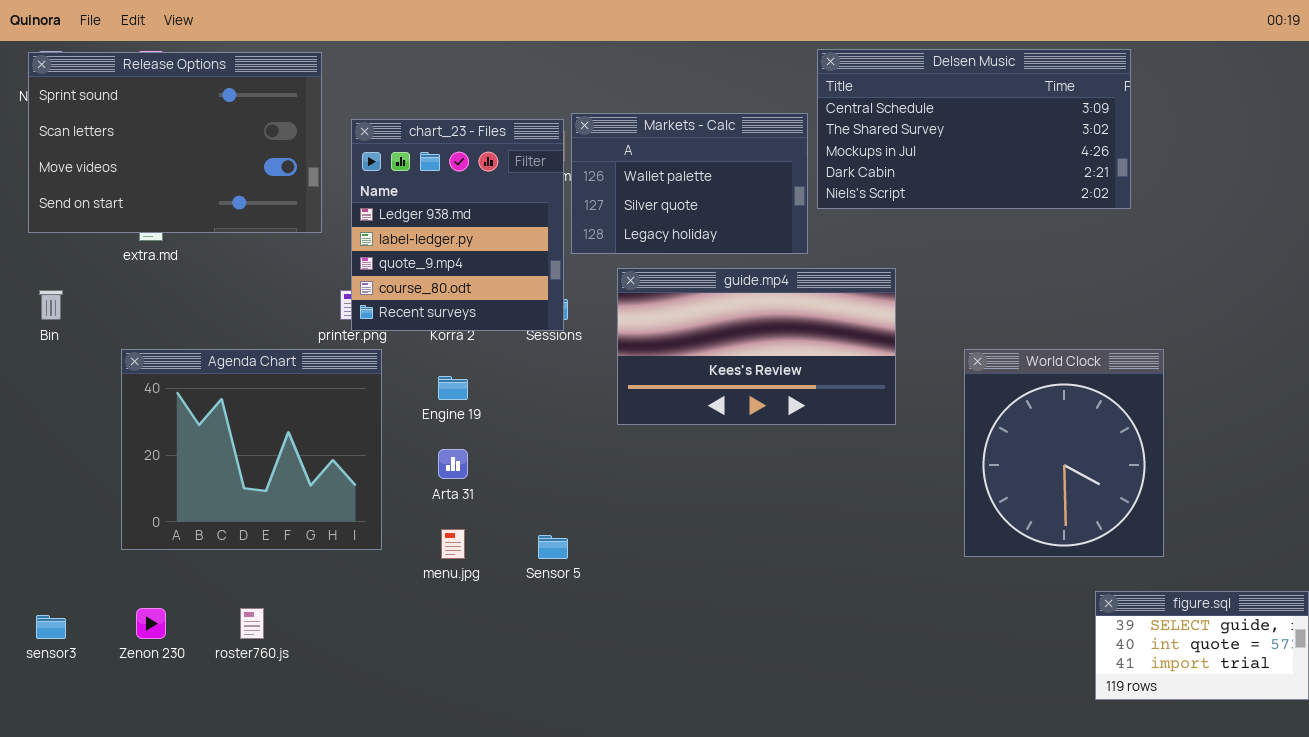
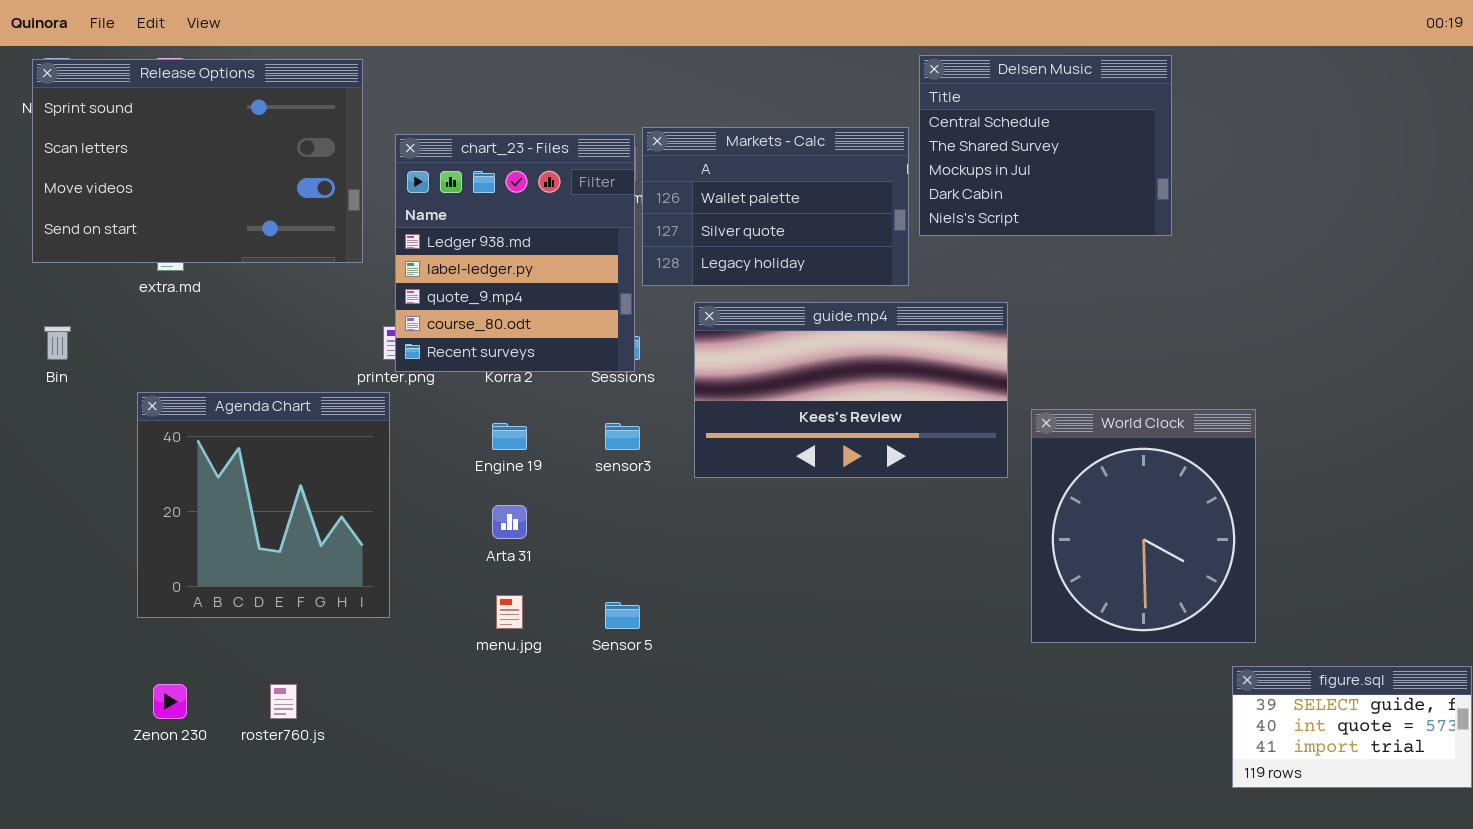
Delsen Music: [817,49,1131,209] -> [919,55,1172,236], resized
Agenda Chart: [121,349,382,550] -> [137,392,390,618], resized
World Clock: [964,349,1164,557] -> [1031,409,1256,643], moved
sensor3: [36,615,66,639] -> [605,423,640,450], moved

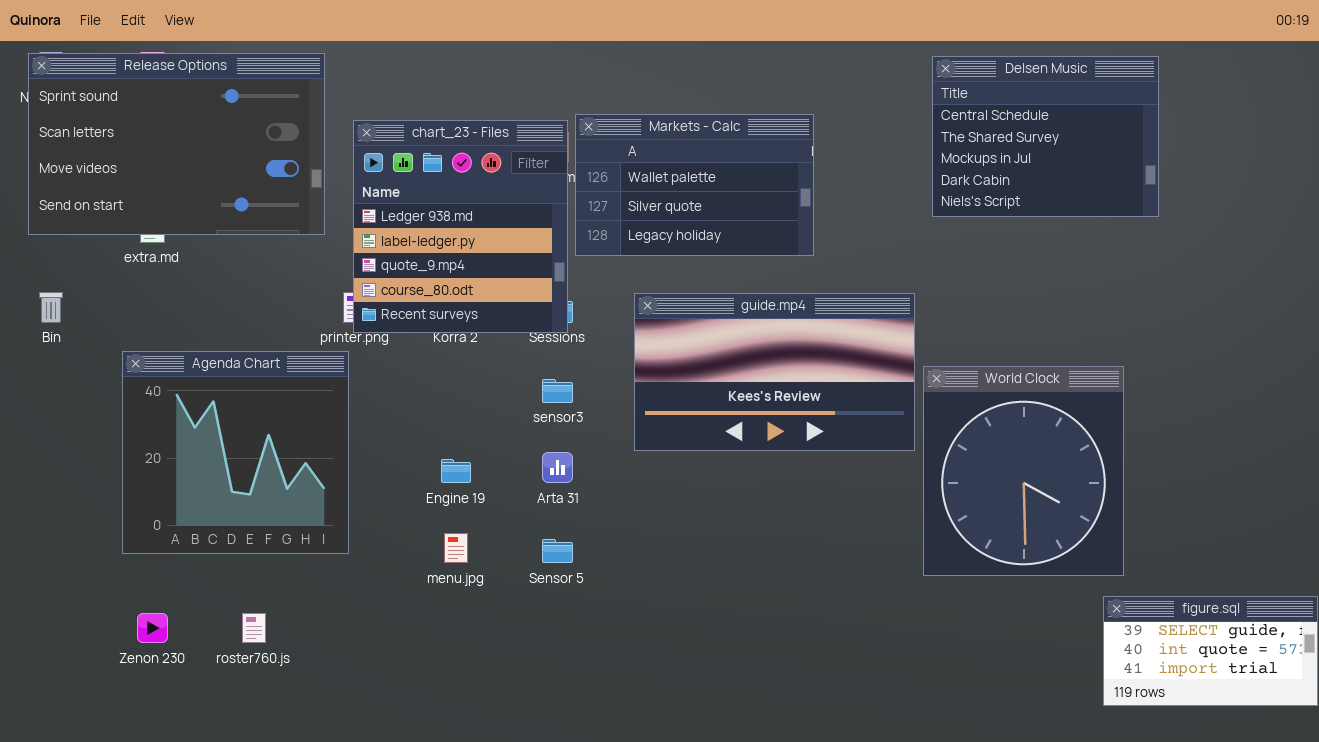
Delsen Music: [919,55,1172,236] -> [932,56,1159,217], moved
guide.mp4: [694,302,1008,478] -> [634,293,915,451], moved
Engine 19: [492,423,527,450] -> [441,459,471,483], moved
Arta 31: [492,505,527,539] -> [542,452,573,483], moved

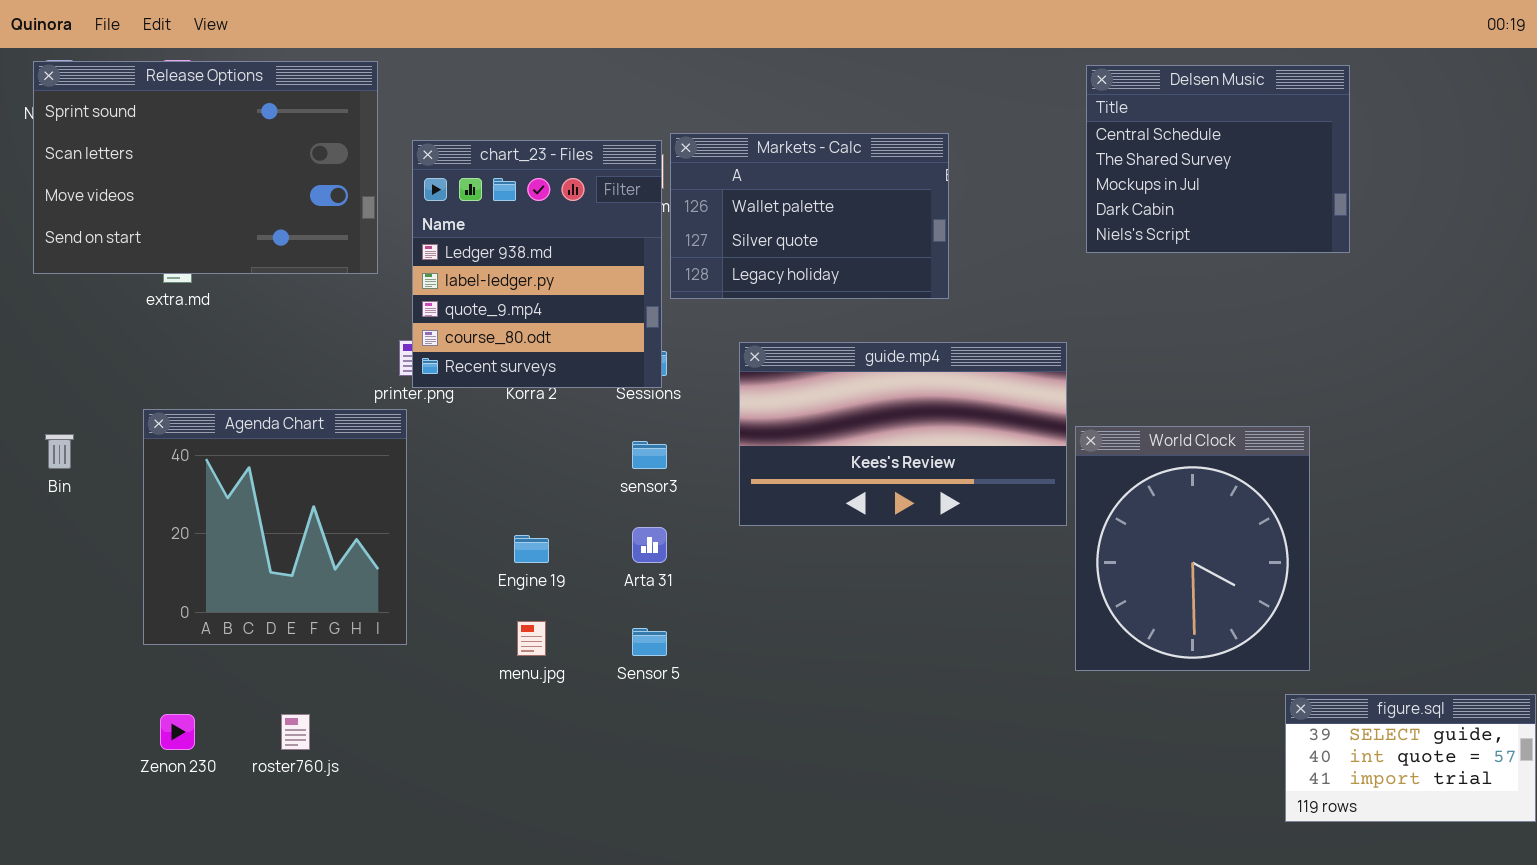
Bin: [39,292,63,323] -> [45,434,74,469], moved

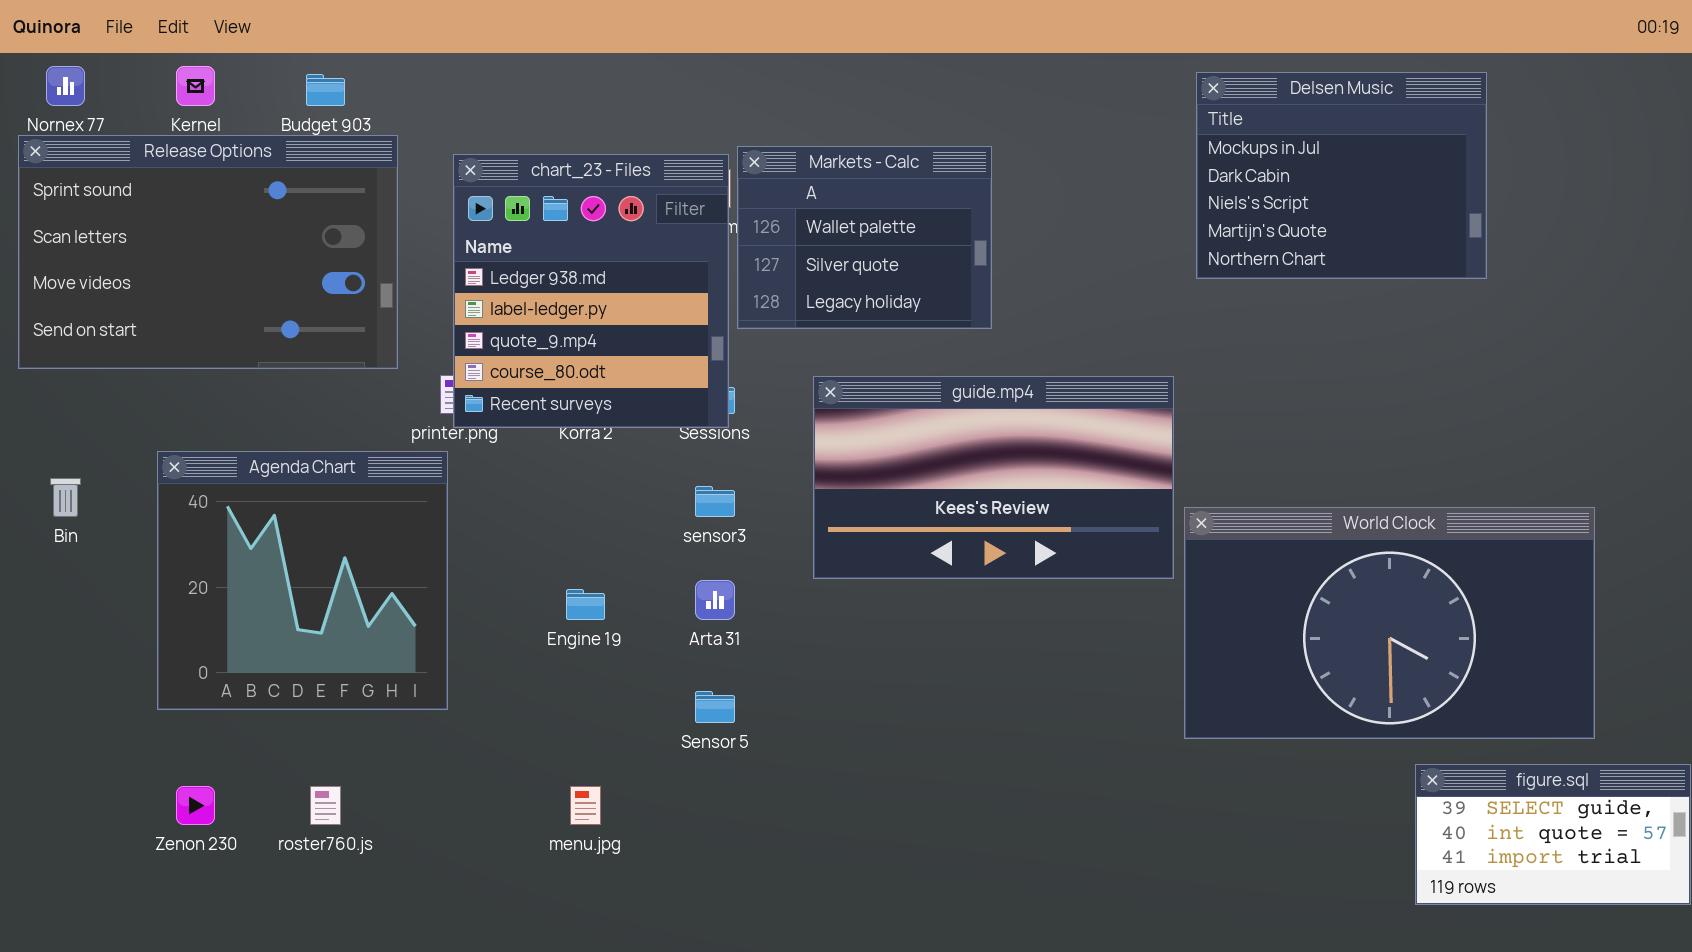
Release Options: [33,61,378,274] -> [18,135,398,369], moved
Delsen Music: [1086,65,1350,253] -> [1196,72,1487,279], scrolled down 2 rows
Markets - Calc: [670,133,949,299] -> [737,146,992,329], resized
World Clock: [1075,426,1310,671] -> [1184,507,1595,739], resized
menu.jpg: [517,621,546,656] -> [570,786,601,825], moved

